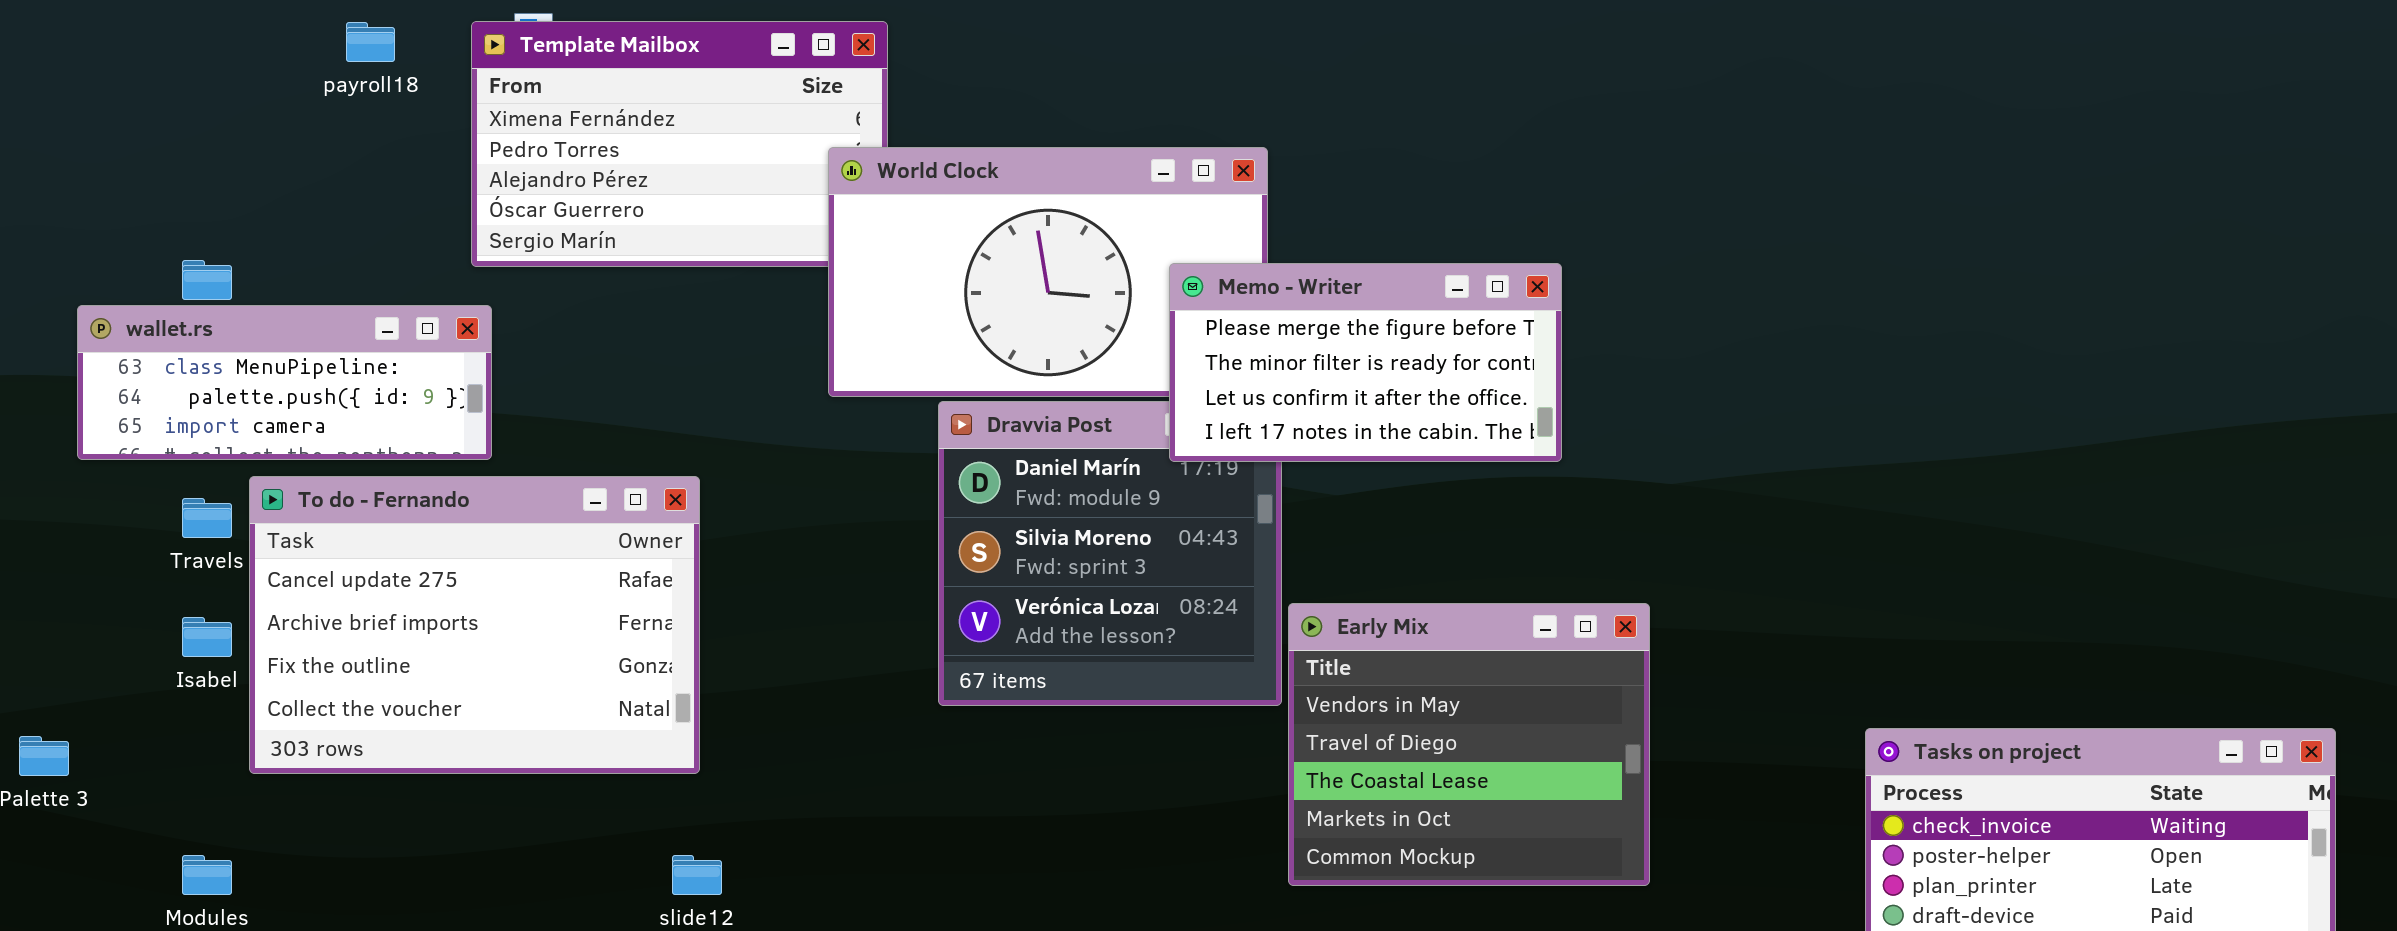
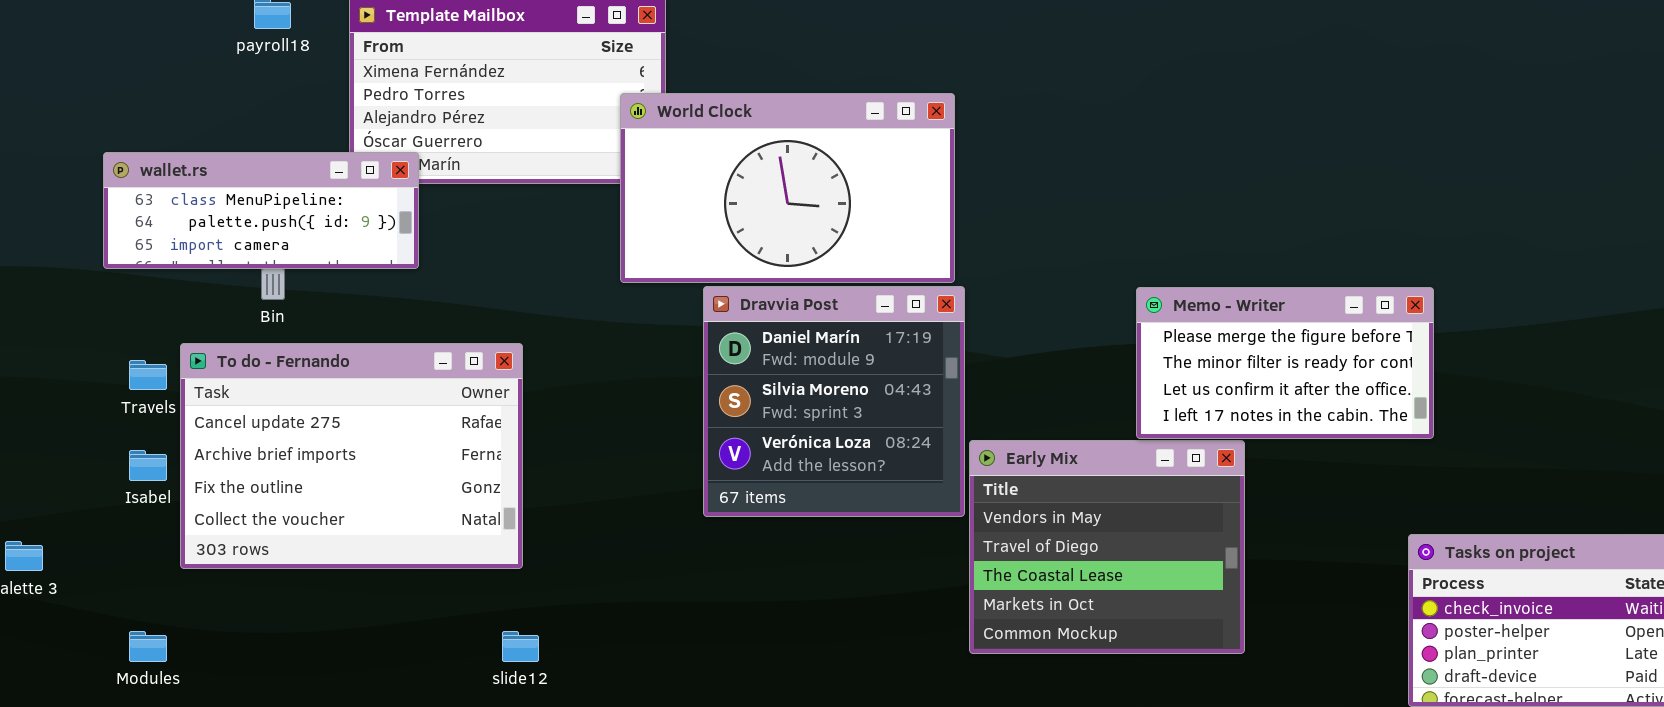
Memo - Writer: [1169,263,1562,462] -> [1136,287,1434,439], moved
wallet.rs: [77,305,492,460] -> [103,152,419,269], moved

